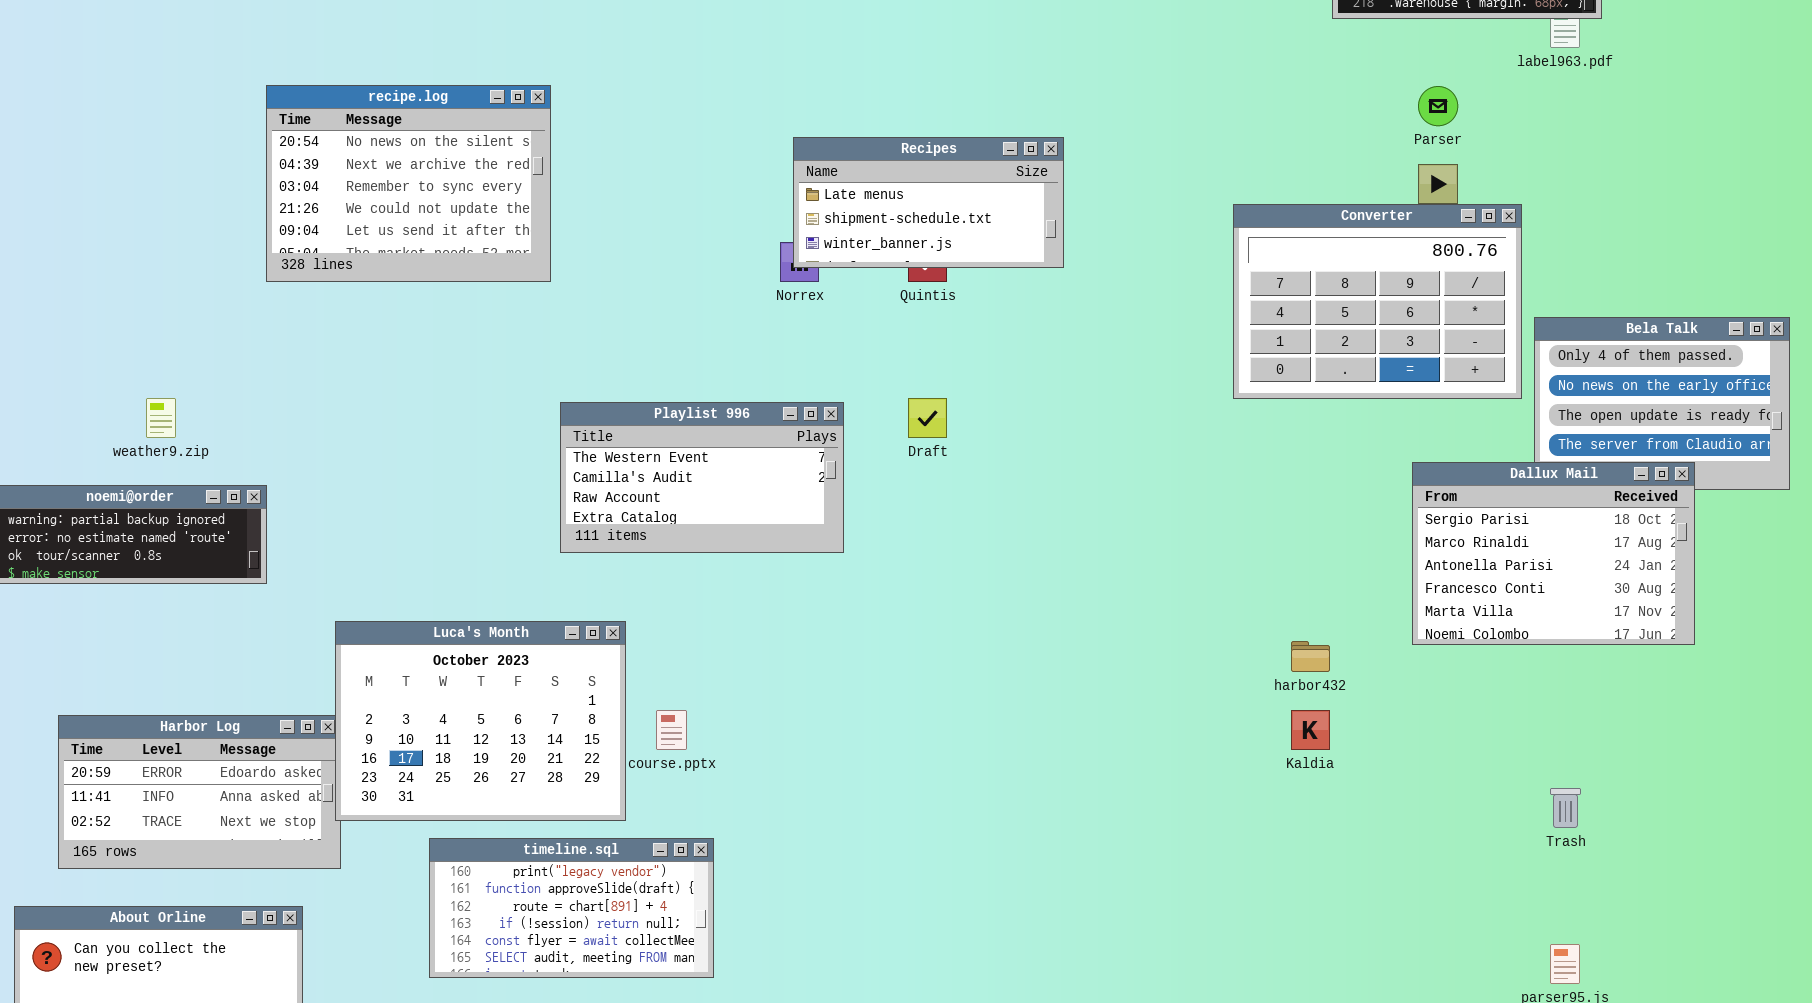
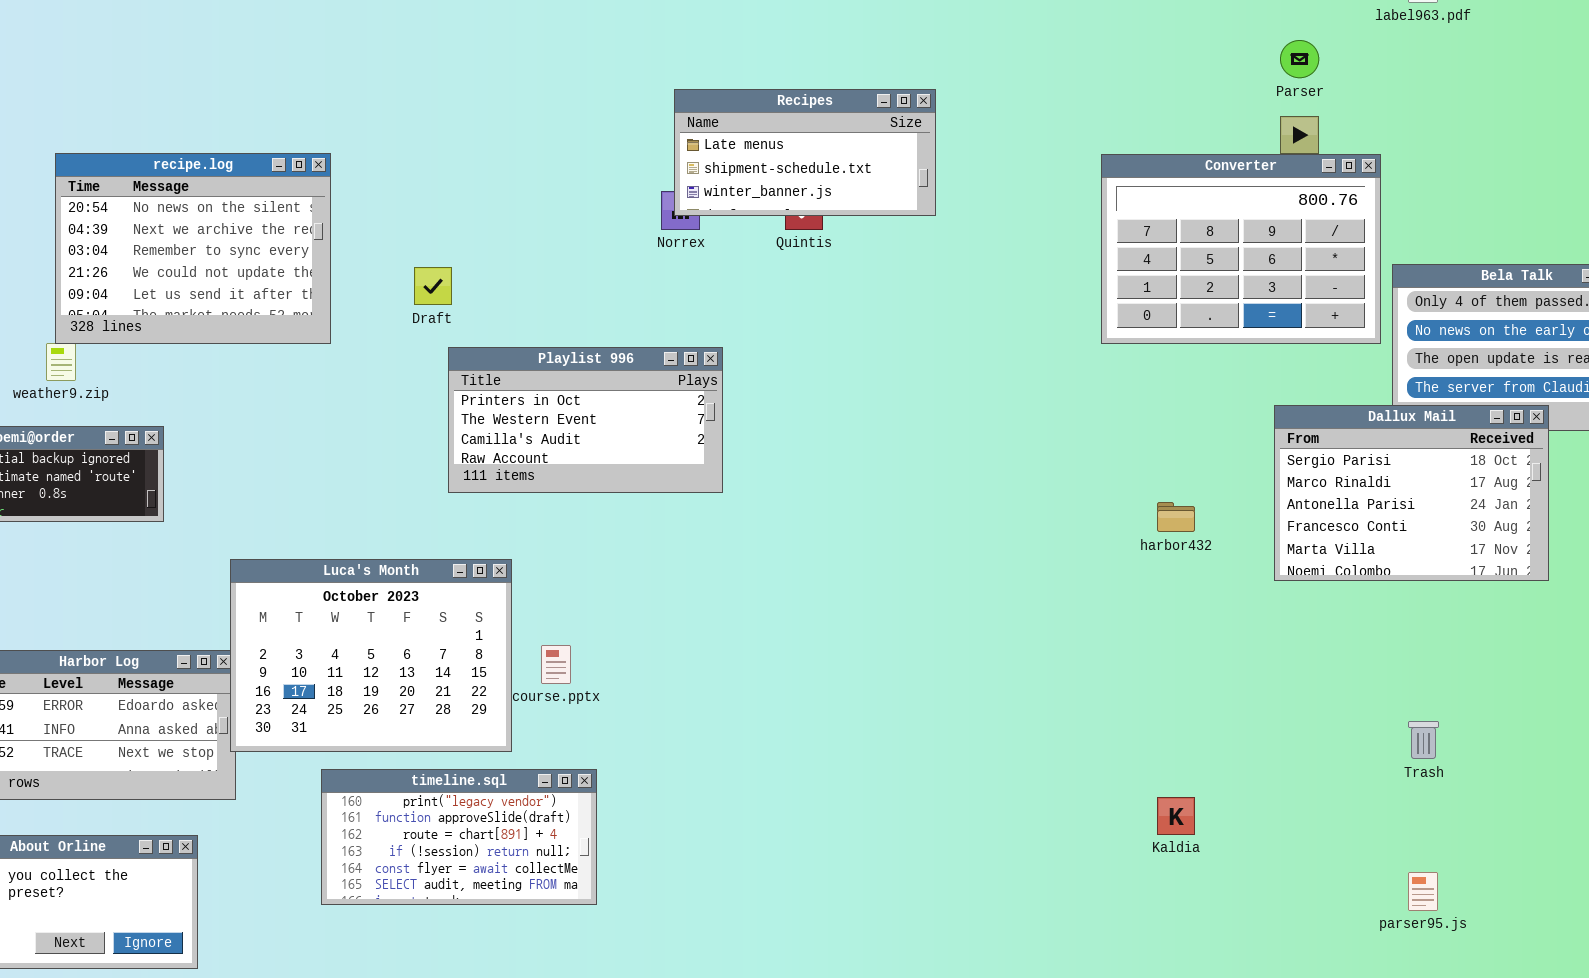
recipe.log: [266,85,551,282] -> [55,153,331,344], moved
Draft: [908,398,947,438] -> [414,267,452,305], moved
Playlist 996: [560,402,844,553] -> [448,347,723,493], scrolled up 1 row
harbor432: [1291,641,1330,672] -> [1157,502,1195,532], moved
Kaldia: [1291,710,1330,750] -> [1157,797,1195,835], moved

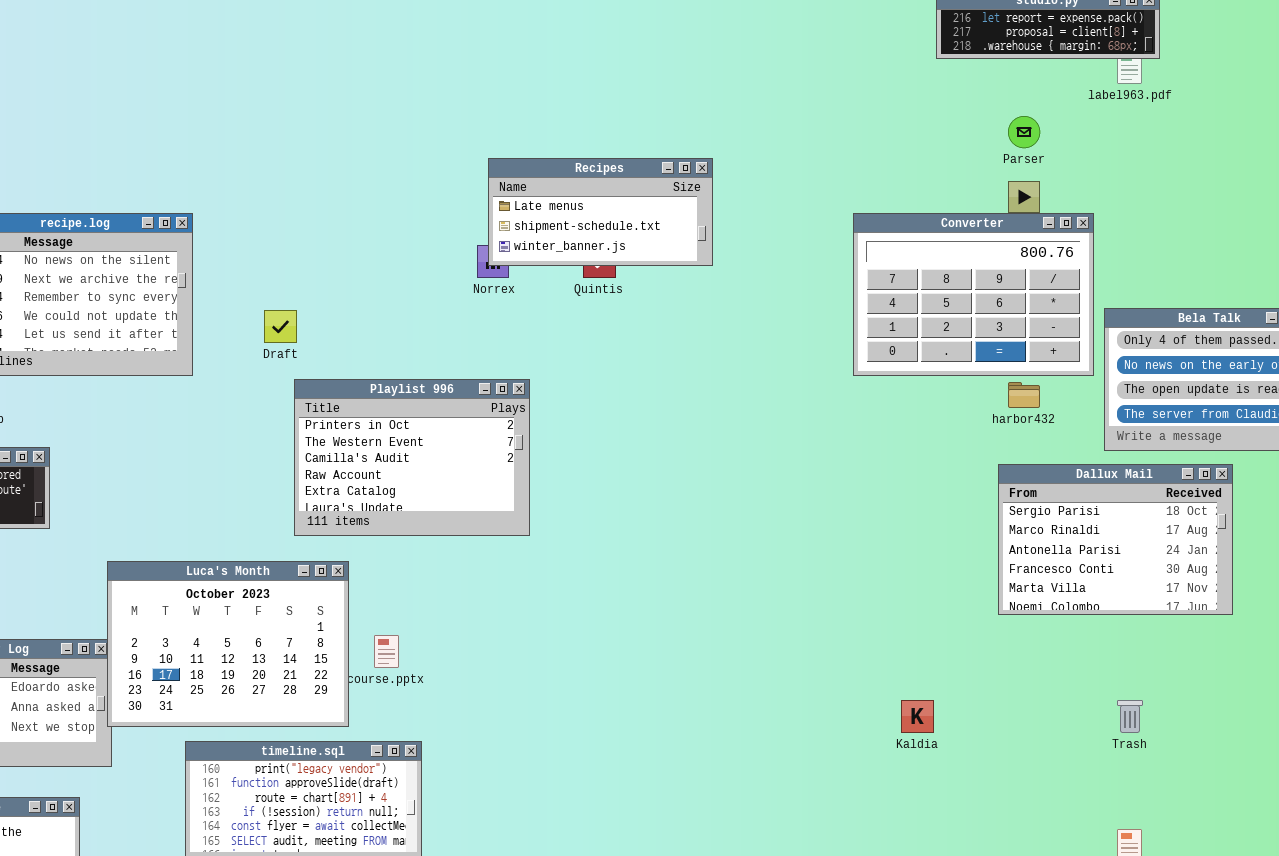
Playlist 996: [448,347,723,493] -> [294,379,530,536], resized
Dallux Mail: [1274,405,1549,581] -> [998,464,1233,615], moved
harbor432: [1157,502,1195,532] -> [1008,382,1040,408], moved
Kaldia: [1157,797,1195,835] -> [901,700,934,733], moved

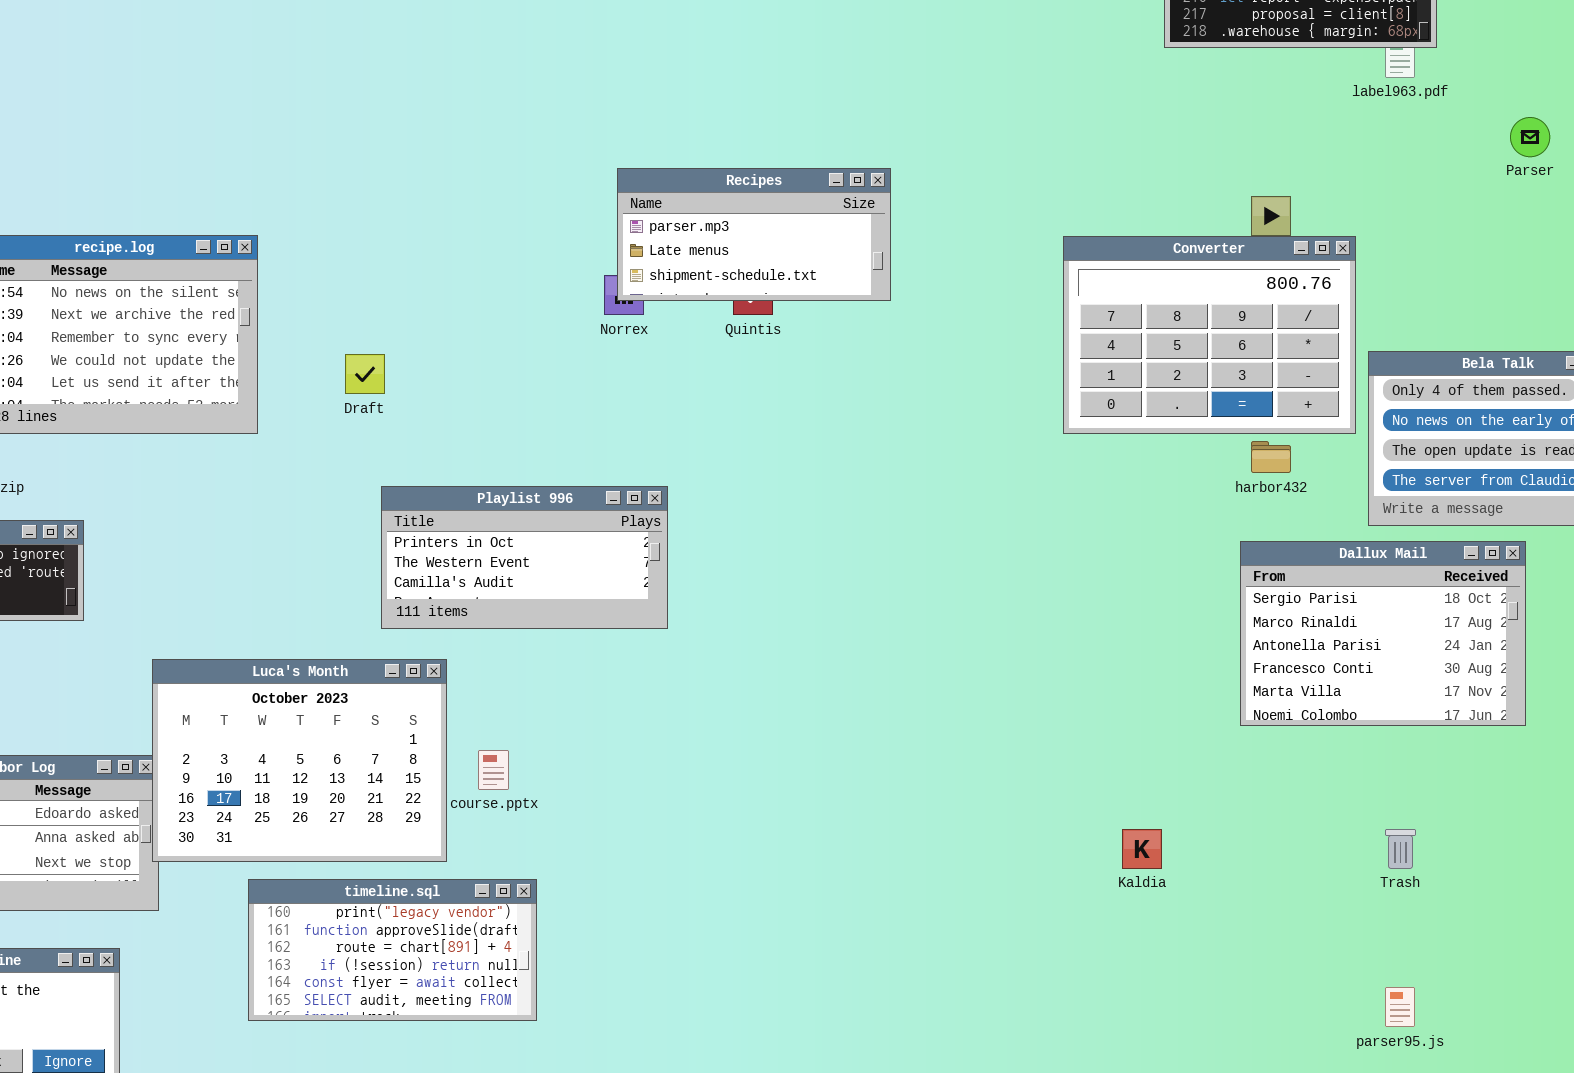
Parser: [1008,116,1040,148] -> [1510,117,1550,157], moved
Recipes: [488,158,713,266] -> [617,168,891,301], scrolled up 1 row
Playlist 996: [294,379,530,536] -> [381,486,668,629], resized

